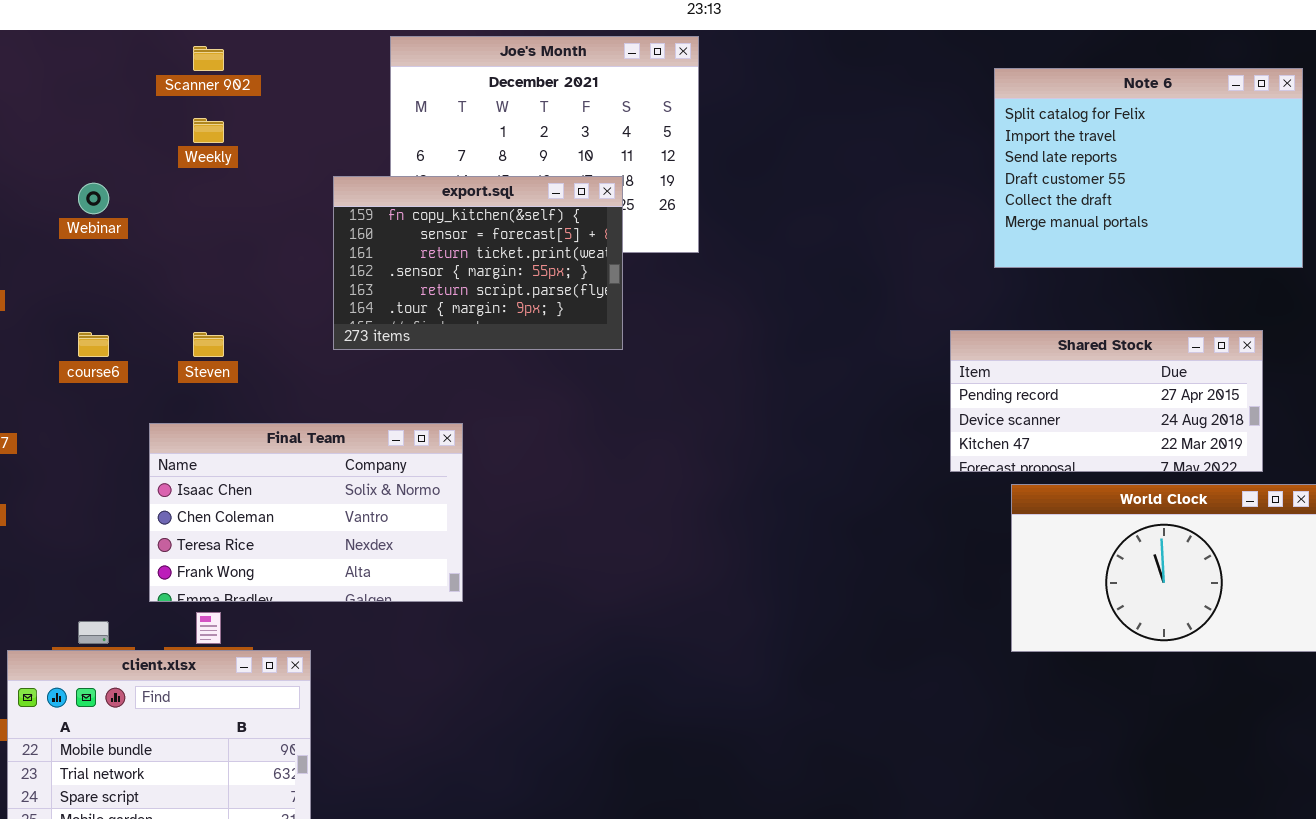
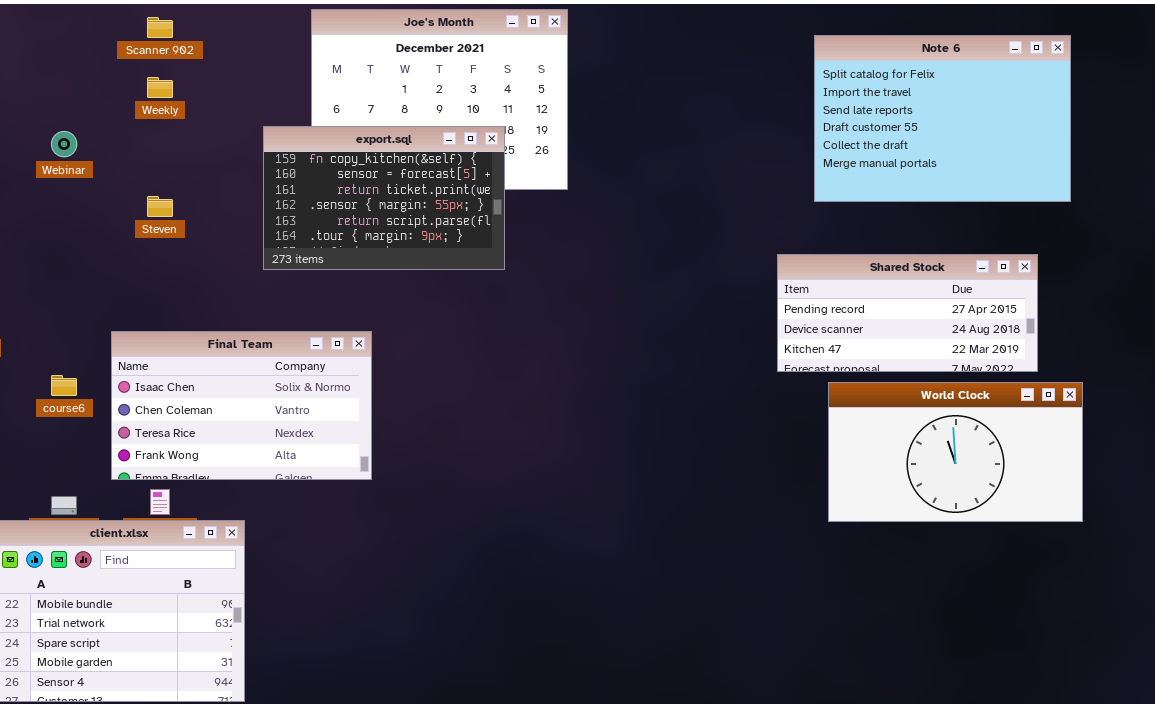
course6: [78,332,109,357] -> [51,375,77,396], moved
Steven: [193,332,224,357] -> [147,196,173,217], moved

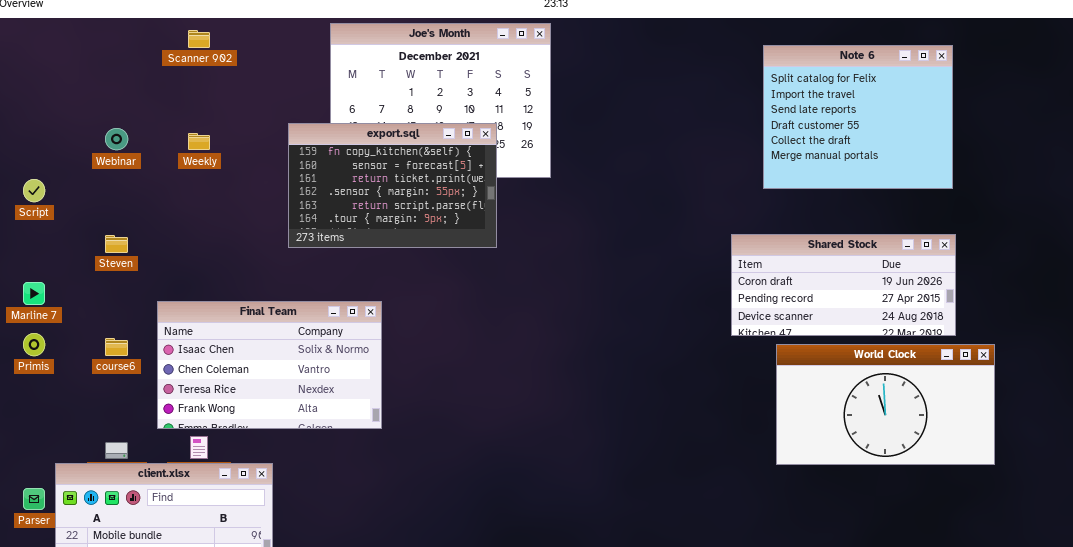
Note 6: [814,35,1071,202] -> [763,45,953,189], resized
Weekly: [147,77,173,98] -> [188,133,210,150], moved
Steven: [147,196,173,217] -> [105,235,128,253], moved
Shared Stock: [777,254,1038,372] -> [731,234,956,336], scrolled up 1 row

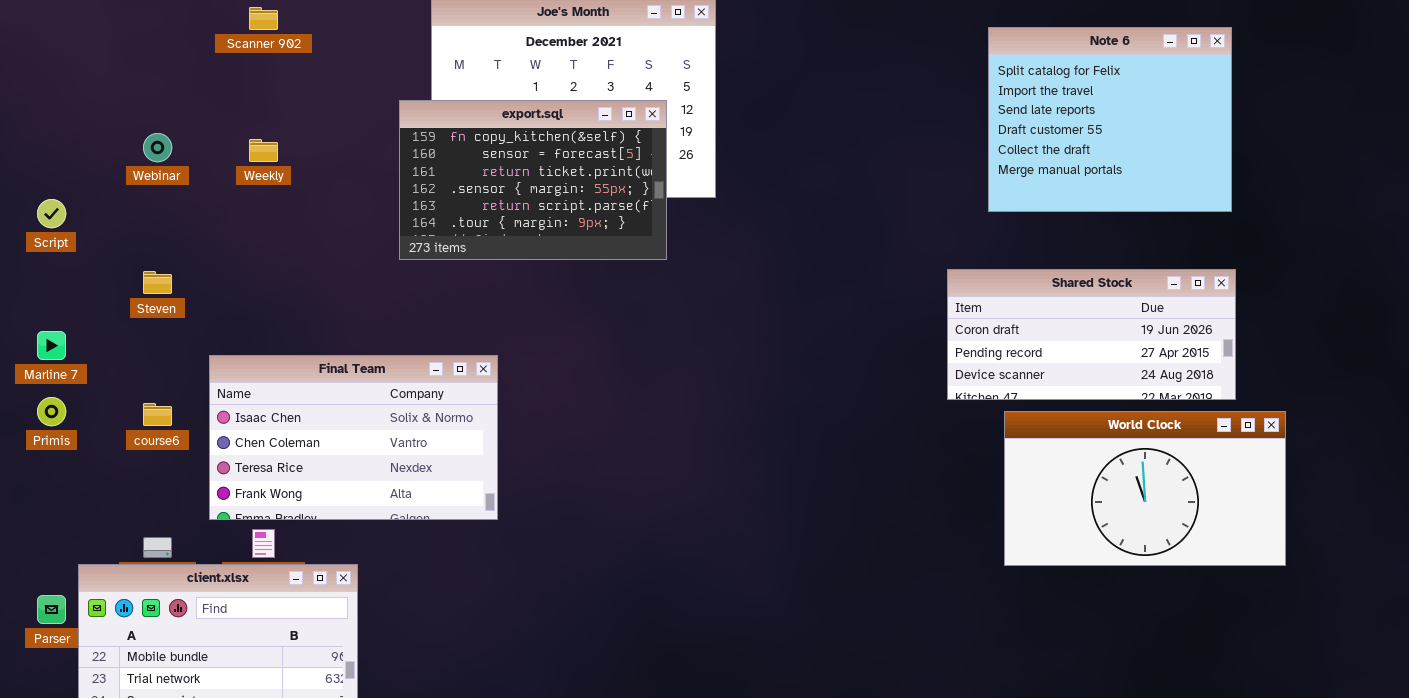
export.sql: [288,123,497,248] -> [399,100,667,260], moved

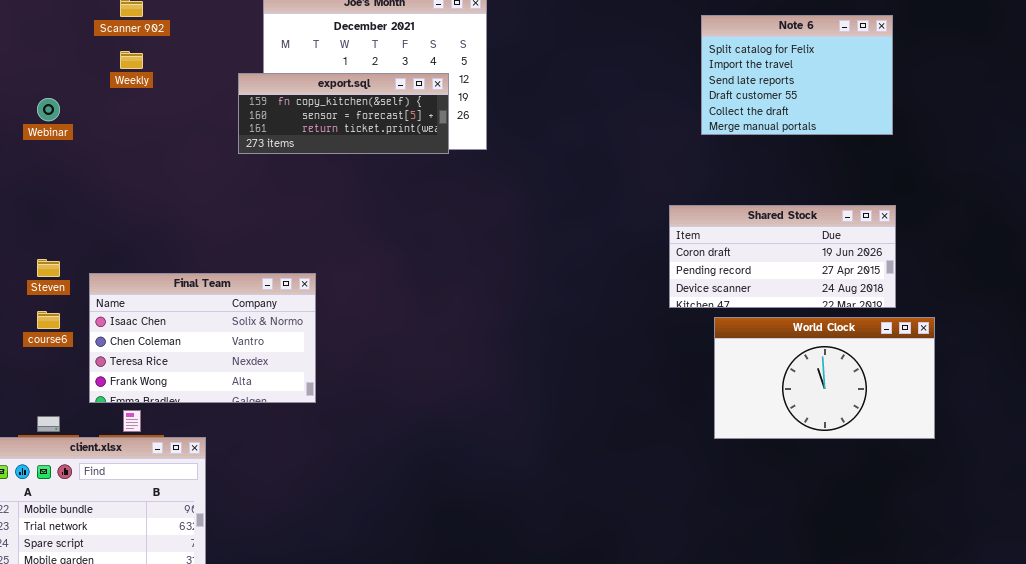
Note 6: [988,27,1232,212] -> [701,15,893,135], resized
export.sql: [399,100,667,260] -> [238,73,449,154], resized
Weekly: [249,139,278,162] -> [120,51,143,69], moved
Steven: [143,271,172,294] -> [37,259,60,277], moved

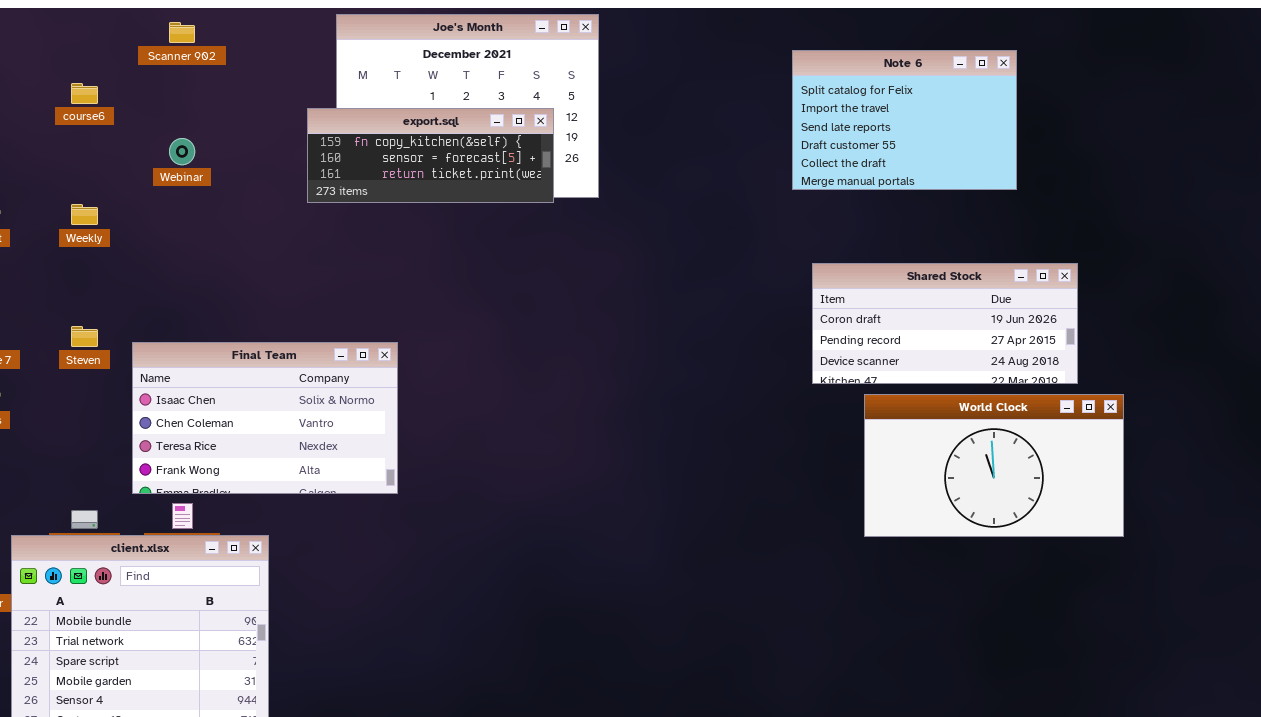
Note 6: [701,15,893,135] -> [792,50,1017,190], moved
Weekly: [120,51,143,69] -> [71,204,98,225], moved
Webinar: [37,98,60,121] -> [169,138,195,165], moved
course6: [37,311,60,329] -> [71,83,98,104], moved

